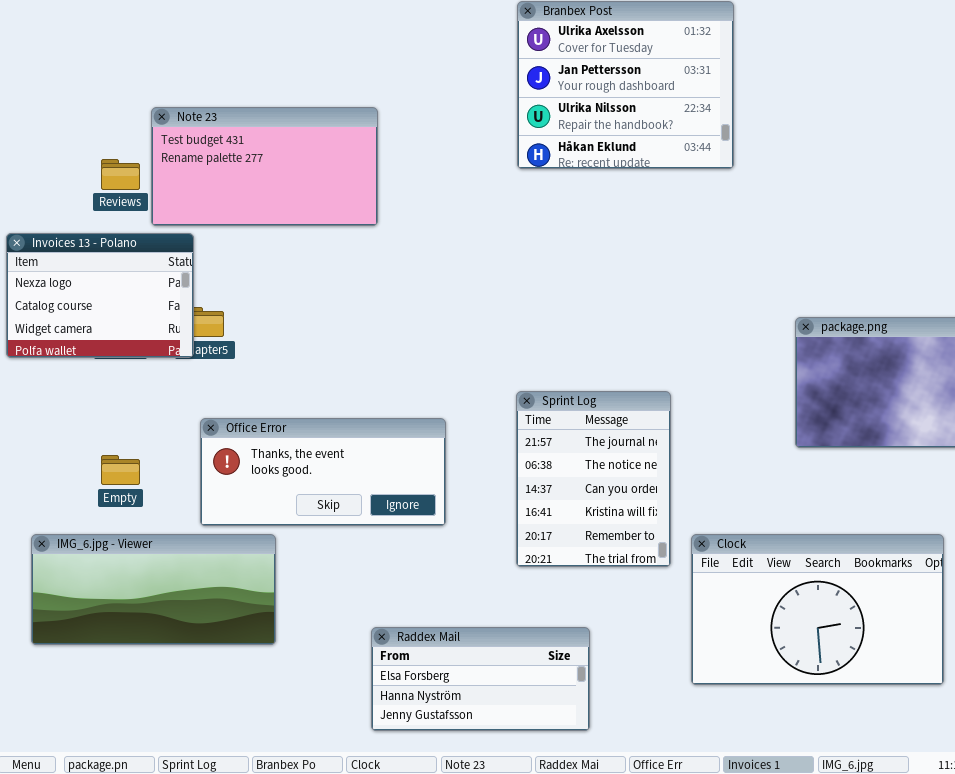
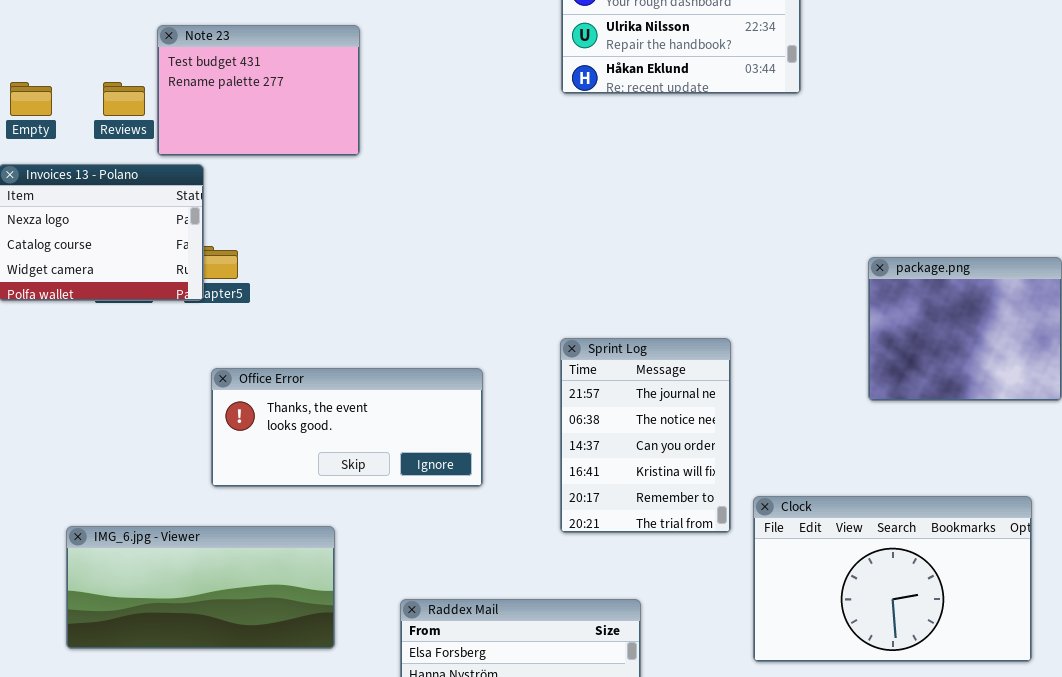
Note 23: [151,107,378,226] -> [157,25,360,156], resized
Empty: [101,455,140,485] -> [10,82,52,116], moved
IMG_6.jpg - Viewer: [31,534,276,645] -> [66,526,335,649], moved

